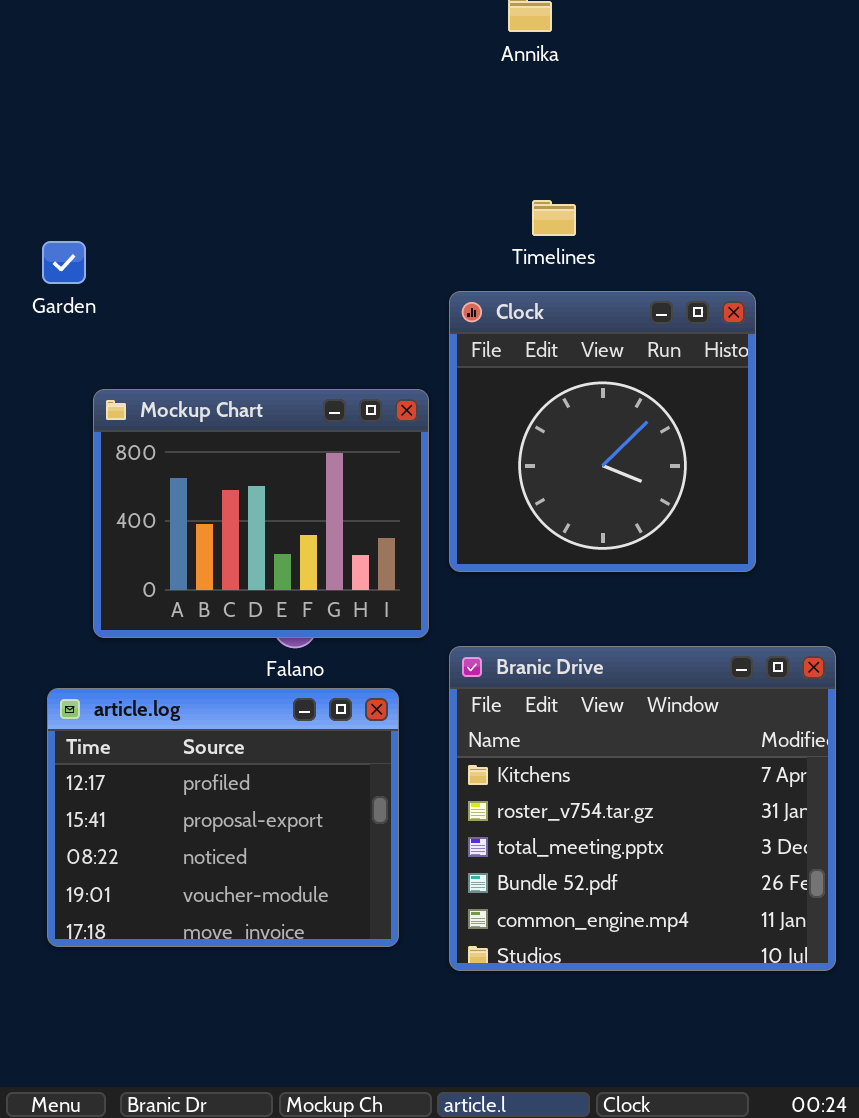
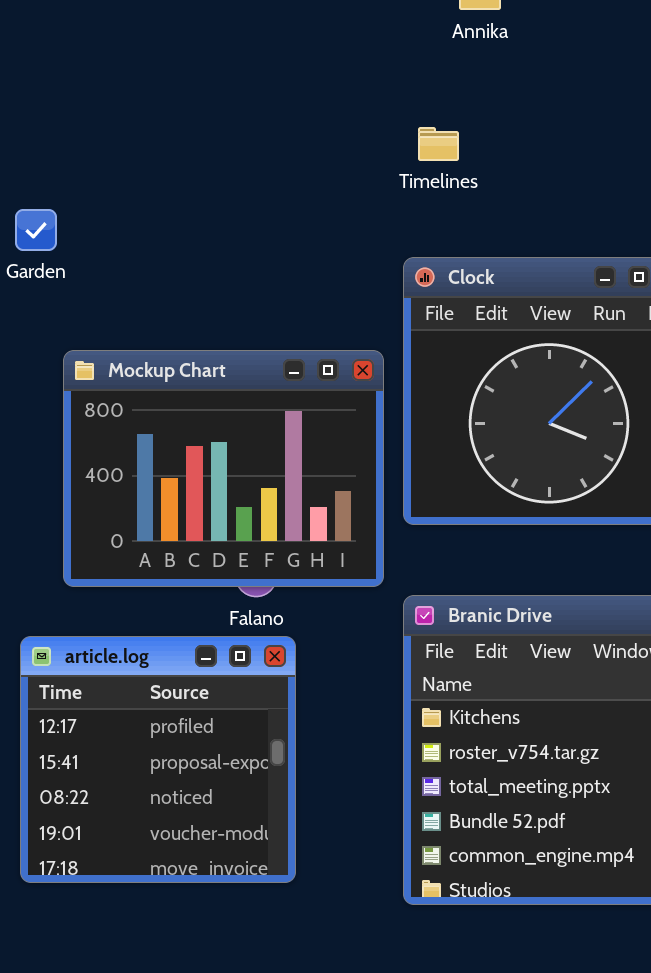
Timelines: [532,200,576,236] -> [418,127,459,161], moved
article.log: [47,688,399,947] -> [20,636,296,883], resized

